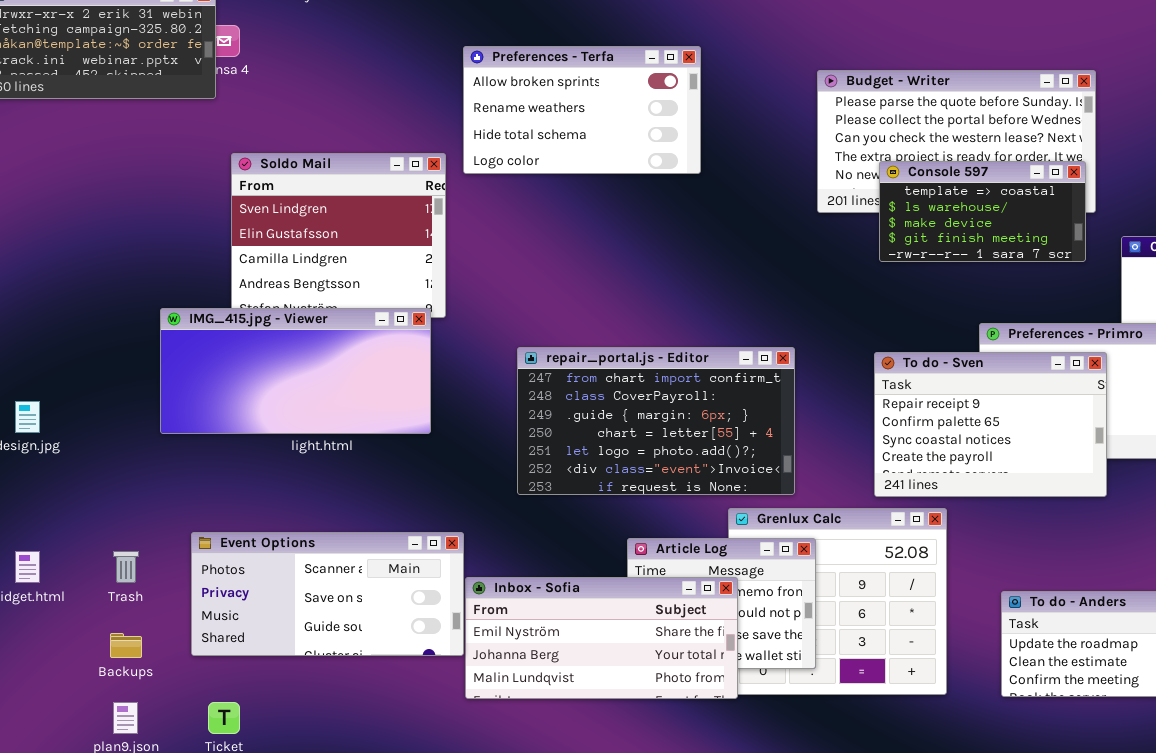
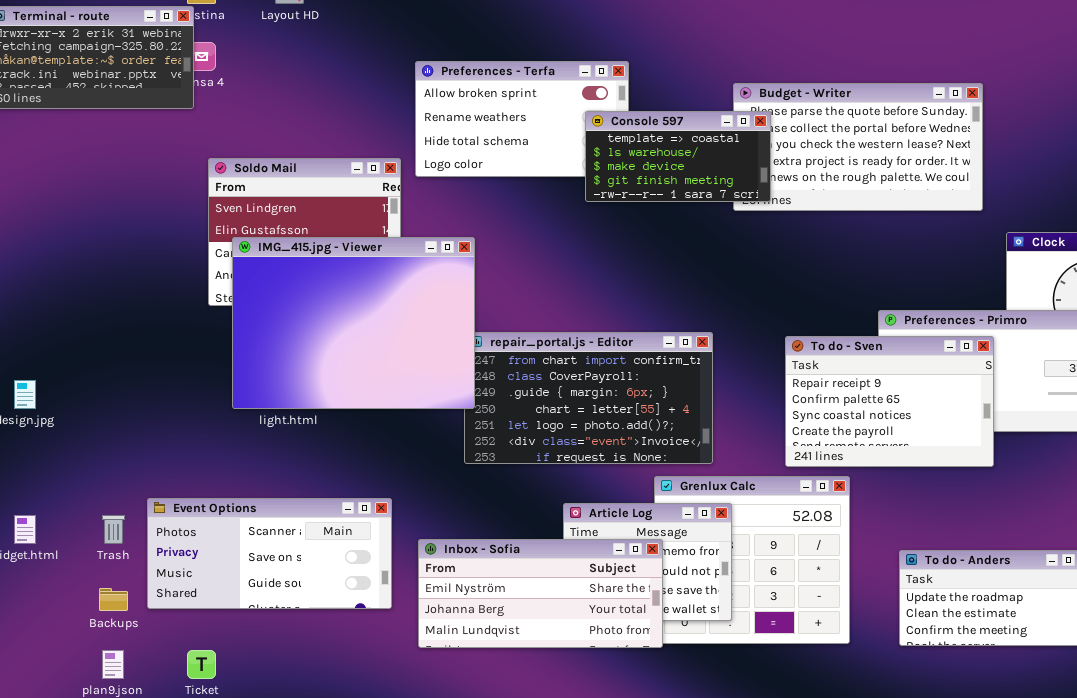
Console 597: [879,161,1086,262] -> [585,111,771,202], moved
IMG_415.jpg - Viewer: [160,308,431,434] -> [232,237,475,409], moved, resized
Event Options: [191,532,464,656] -> [147,498,392,609], moved

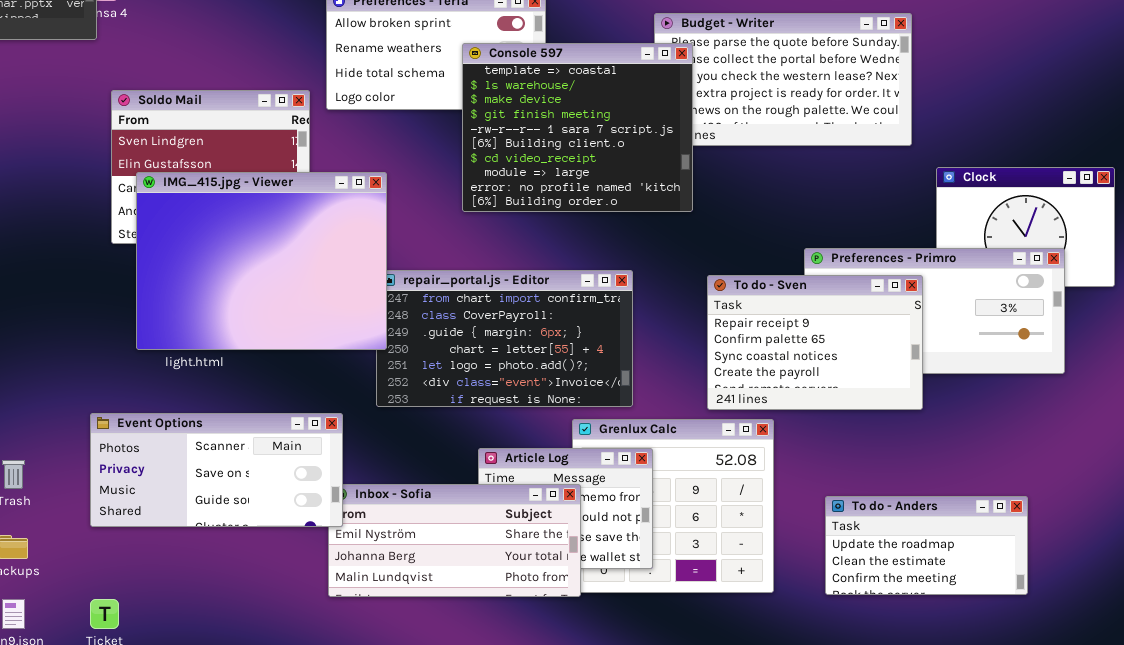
Console 597: [585,111,771,202] -> [462,43,693,212], resized
Event Options: [147,498,392,609] -> [90,413,343,527], moved

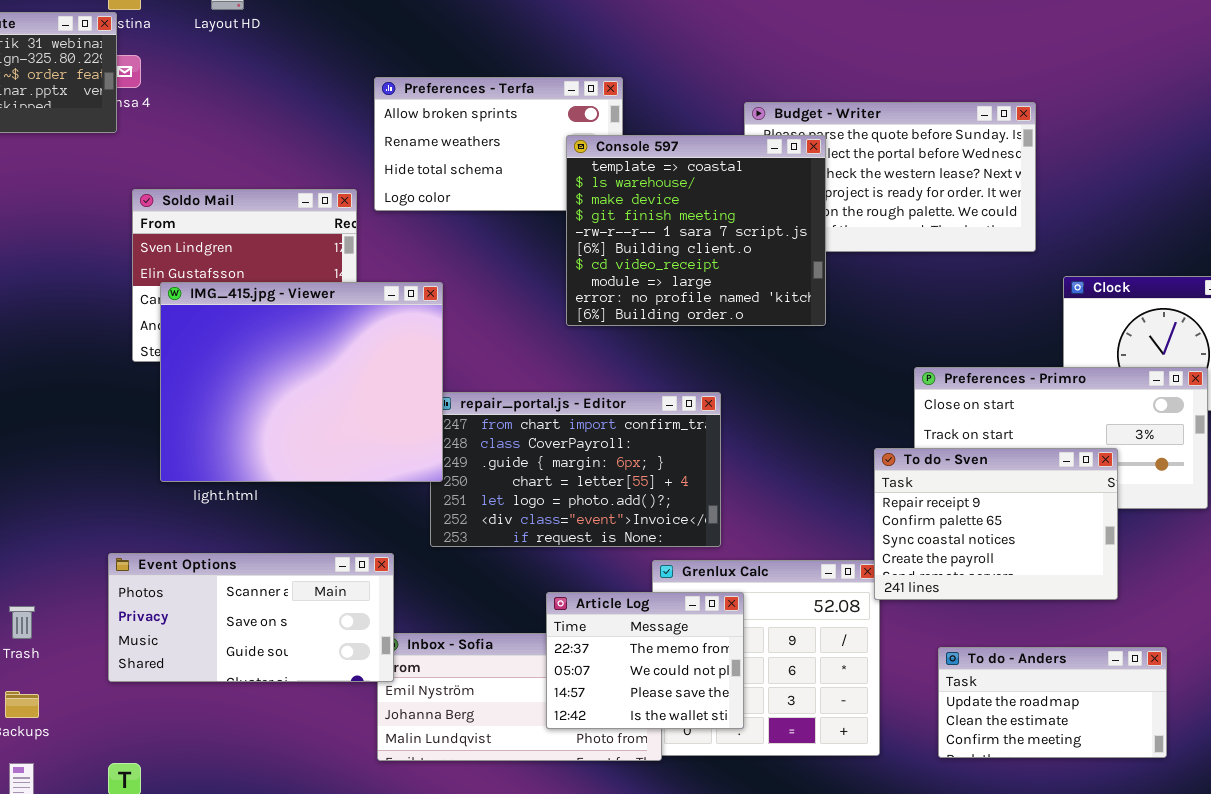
Console 597: [462,43,693,212] -> [566,135,826,326], moved
To do - Sven: [707,275,923,410] -> [874,448,1118,600], moved
Article Log: [478,448,653,569] -> [546,592,744,729], raised

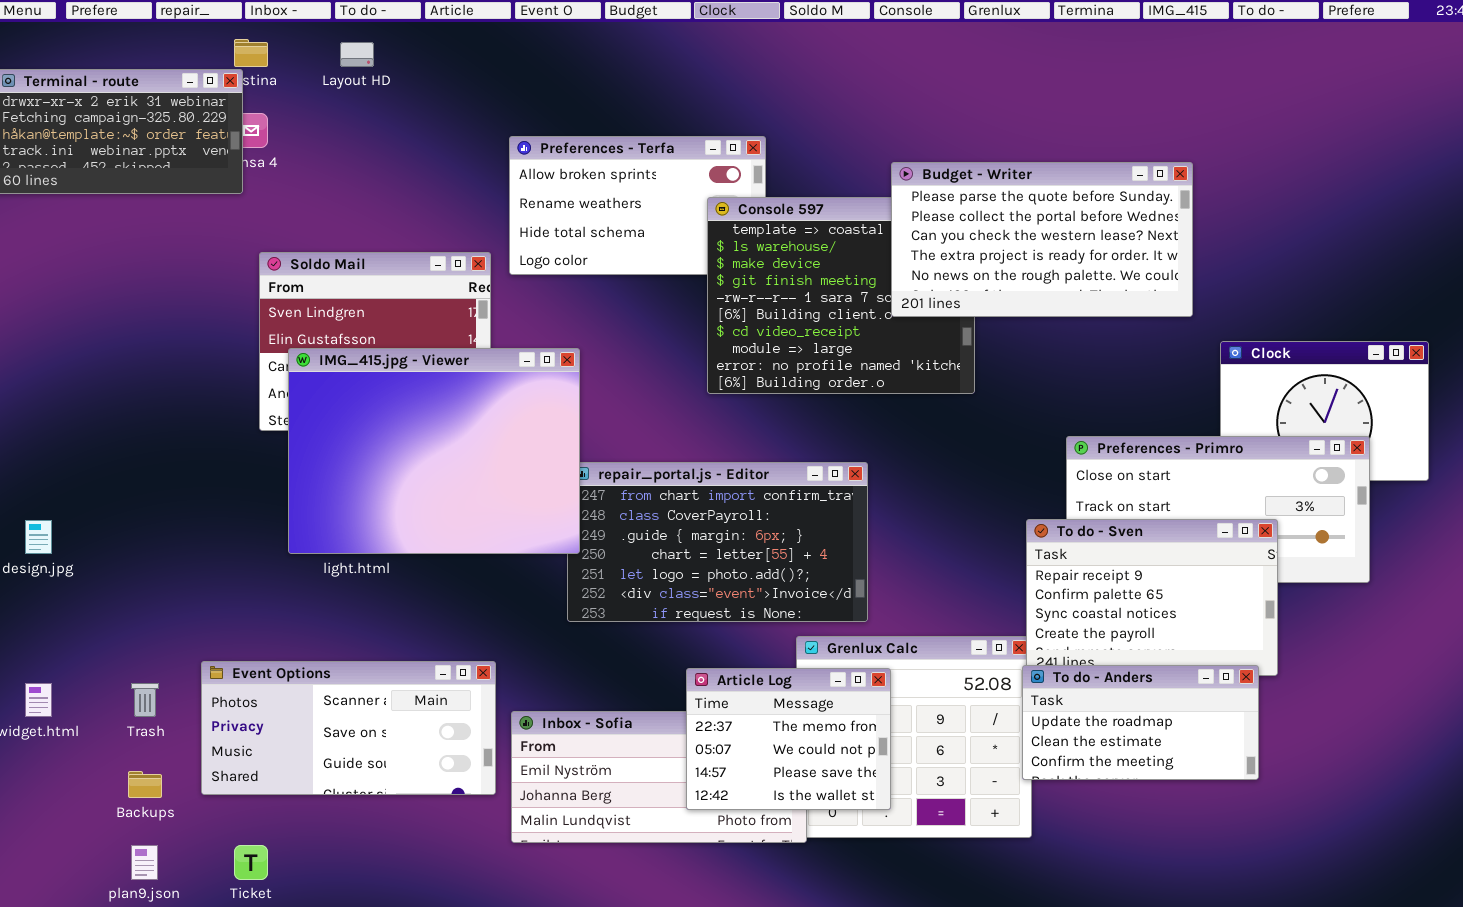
Budget - Writer: [744,102,1036,252] -> [891,162,1193,317], raised
Event Options: [108,553,394,682] -> [201,661,496,795], moved
To do - Anders: [938,647,1167,758] -> [1022,665,1259,780], moved

